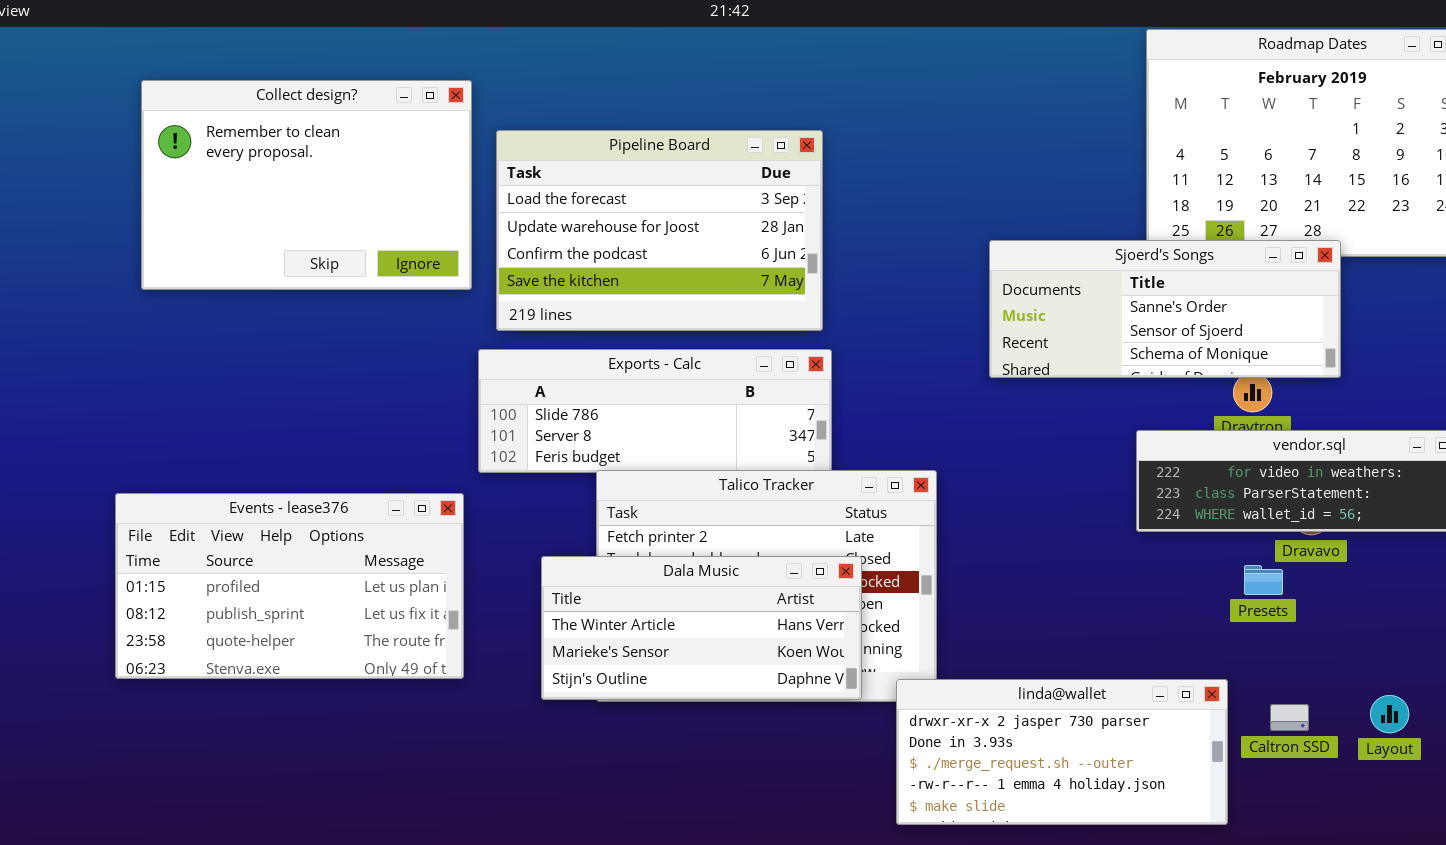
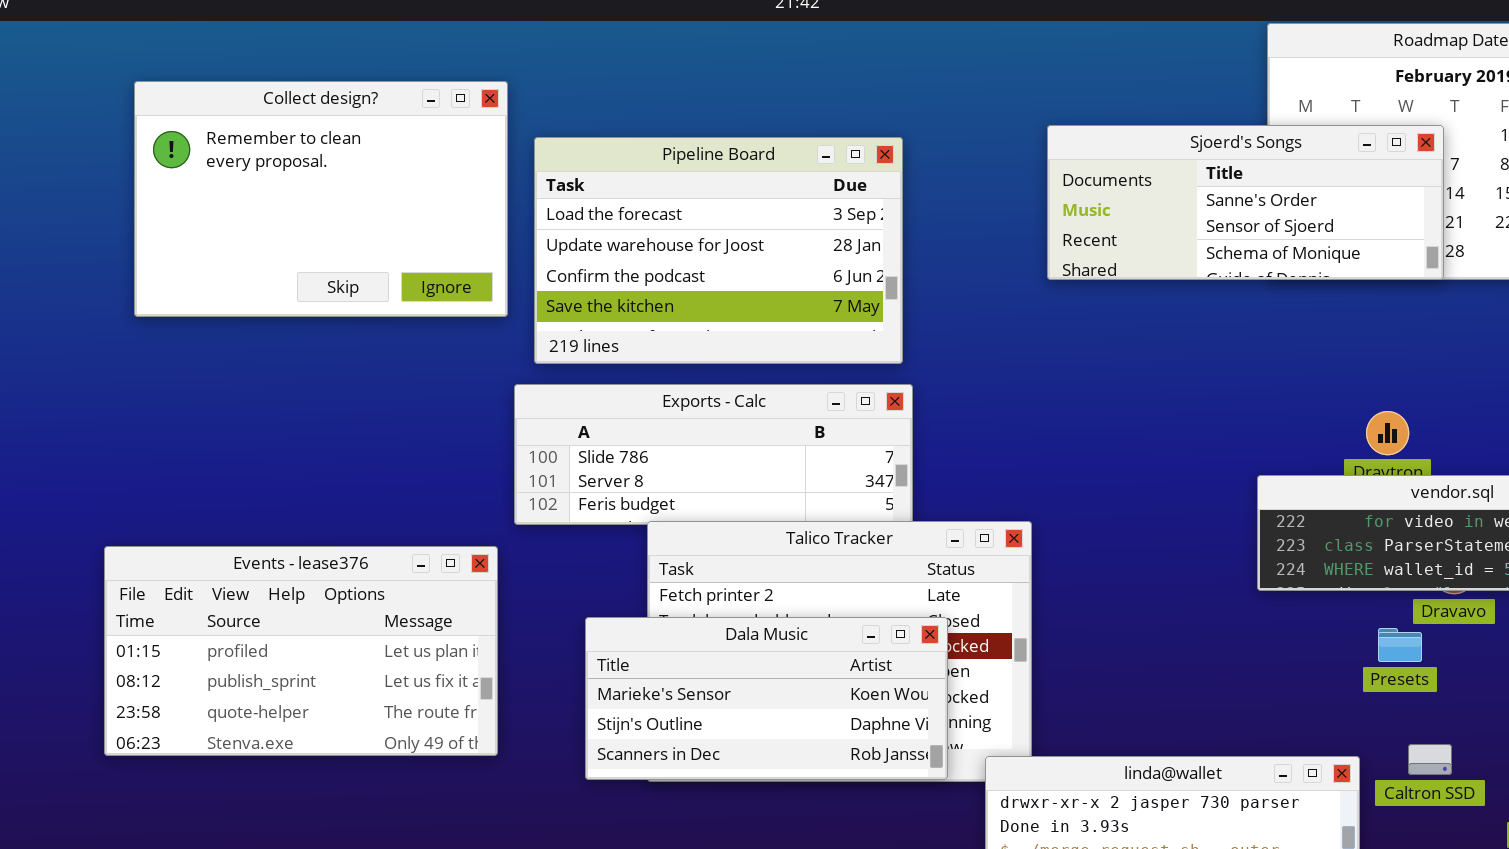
Sjoerd's Songs: [989,240,1341,378] -> [1047,125,1444,280], moved
Dala Music: [541,556,862,700] -> [585,617,948,780], scrolled down 1 row
Caltron SSD: [1270,704,1309,731] -> [1408,744,1452,775], moved

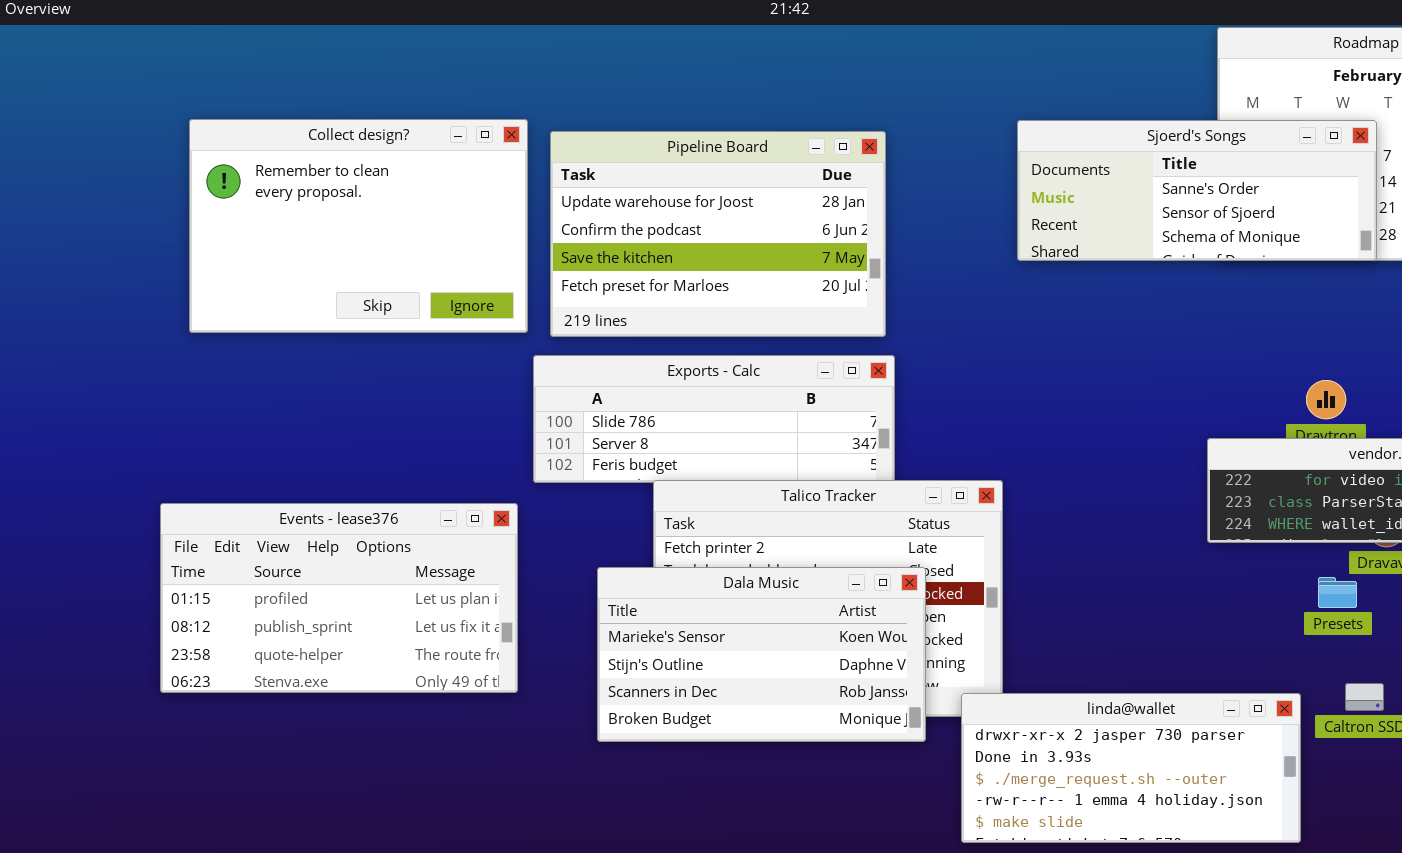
Collect design?: [134,81,508,317] -> [189,119,528,333], moved
Pipeline Board: [534,137,903,364] -> [550,131,886,337], scrolled down 1 row
Dala Music: [585,617,948,780] -> [597,567,926,742], resized

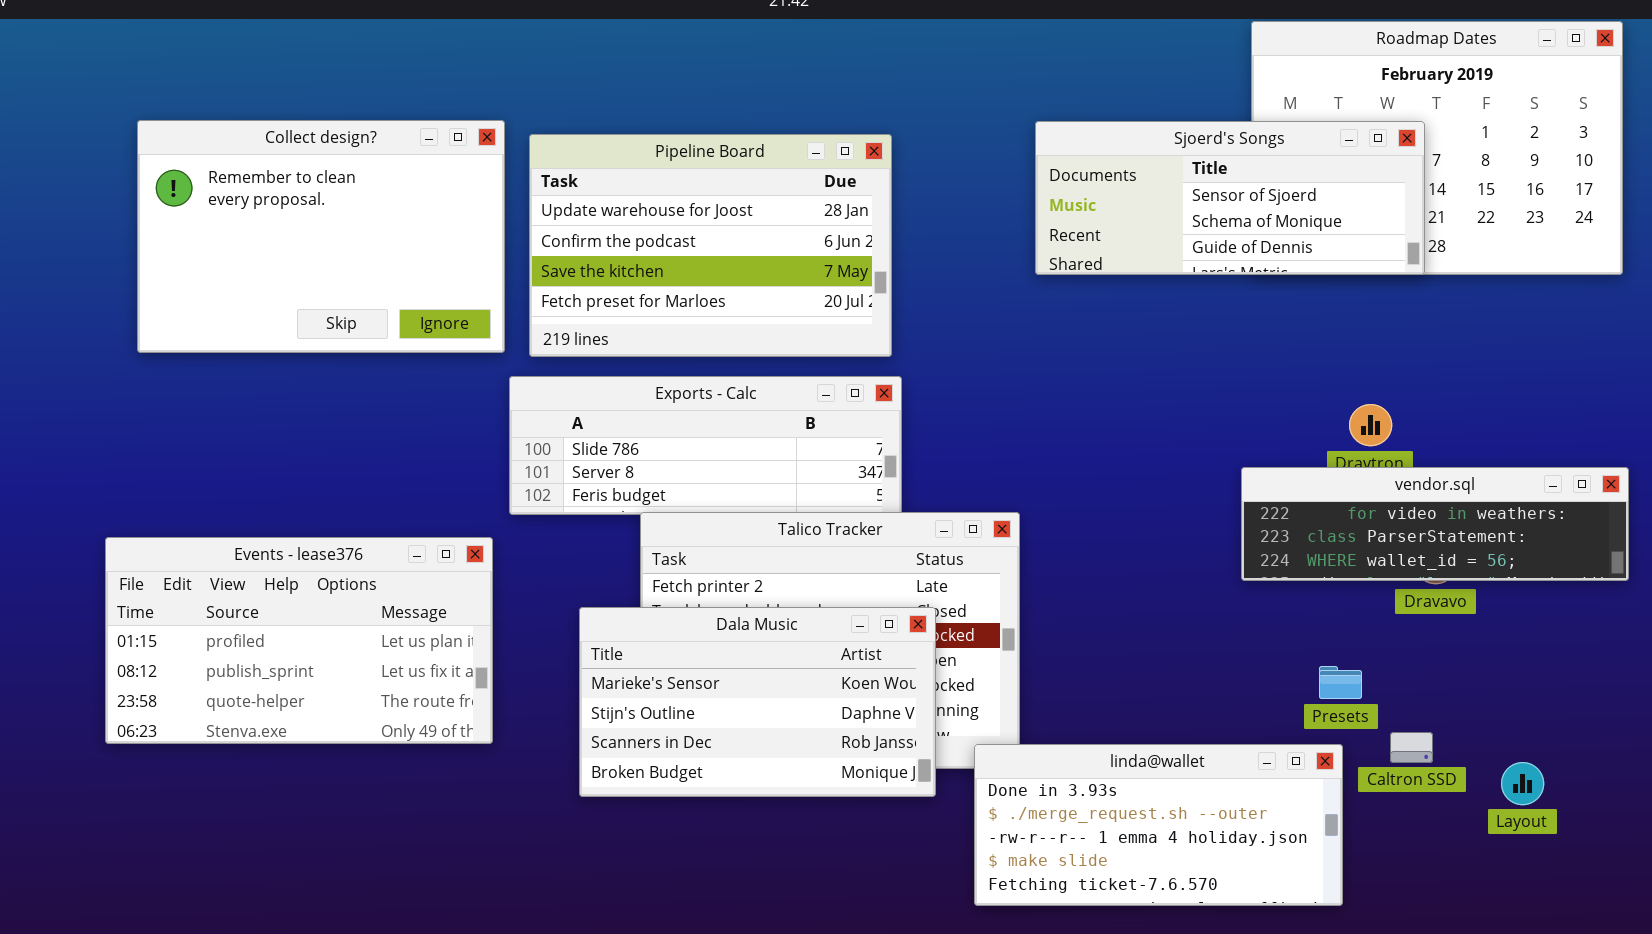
Sjoerd's Songs: [1017,120,1377,261] -> [1035,121,1425,275], scrolled down 1 row
Presets: [1318,577,1357,608] -> [1319,666,1362,699], moved
linda@wallet: [961,693,1301,843] -> [974,744,1343,906], scrolled down 1 row

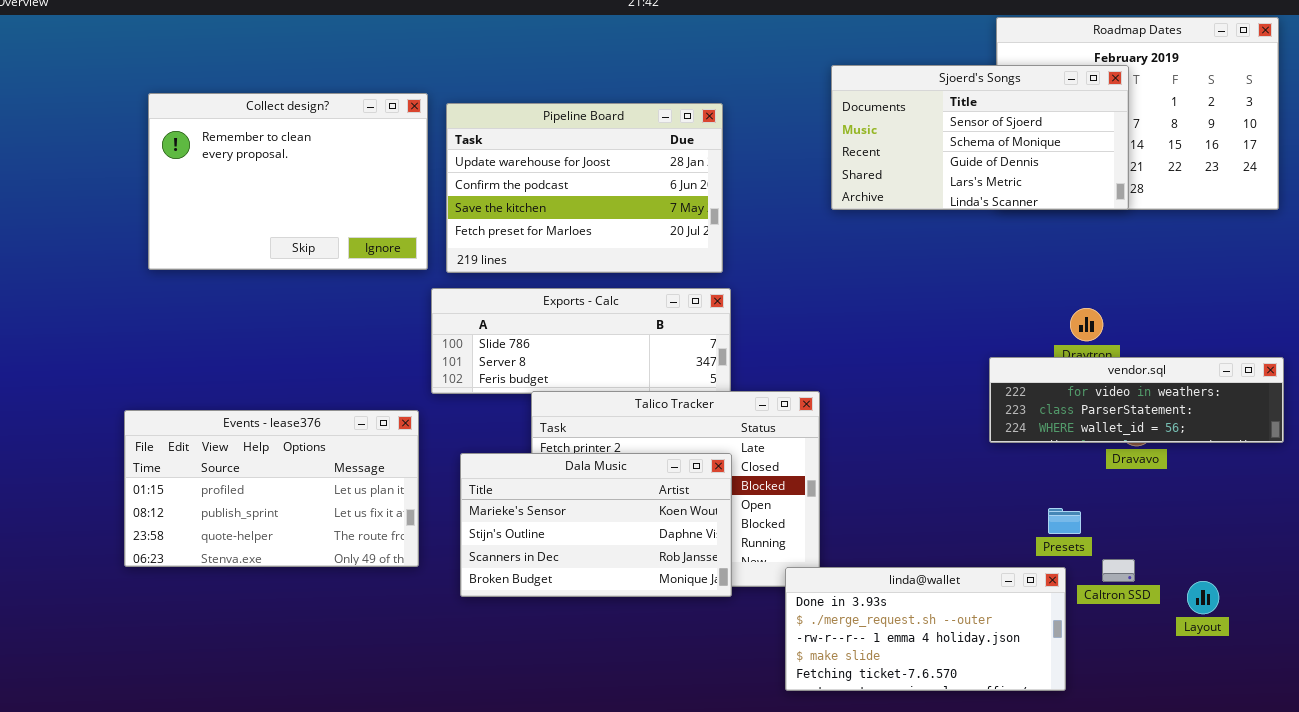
Sjoerd's Songs: [1035,121,1425,275] -> [831,65,1129,210], resized
Dala Music: [579,607,936,797] -> [460,453,732,597], moved

